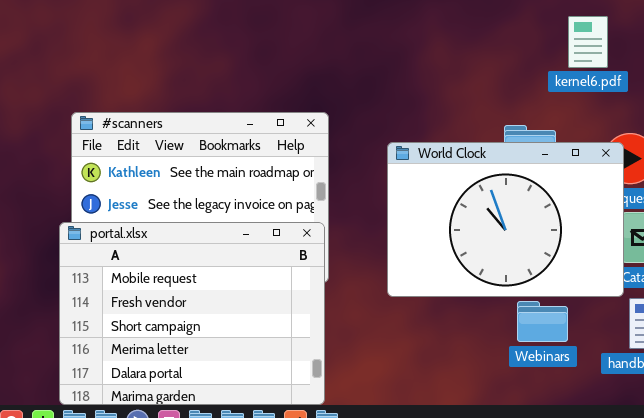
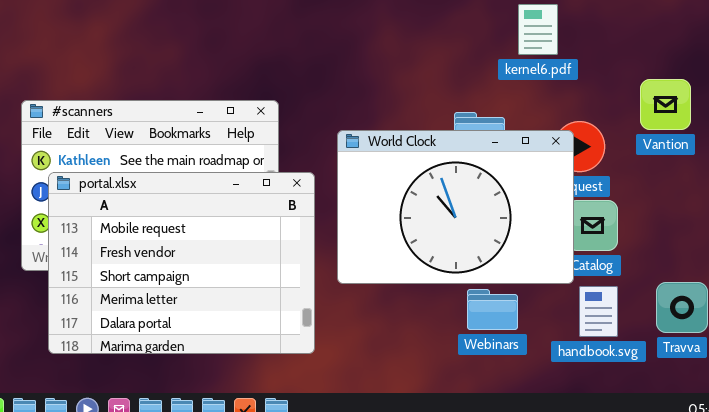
portal.xlsx: [59,222,325,405] -> [48,172,315,354], moved

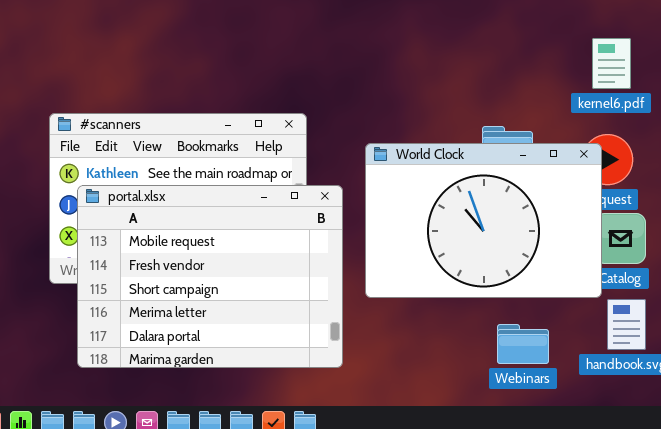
kernel6.pdf: [518,4,558,55] -> [592,38,631,89], moved
Webinars: [467,289,518,330] -> [497,324,549,364], moved

